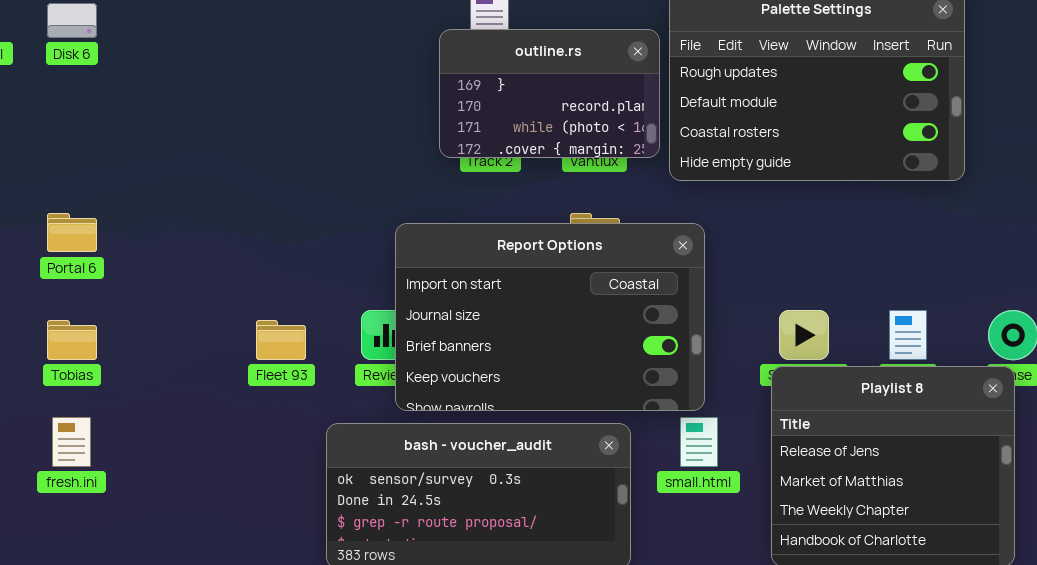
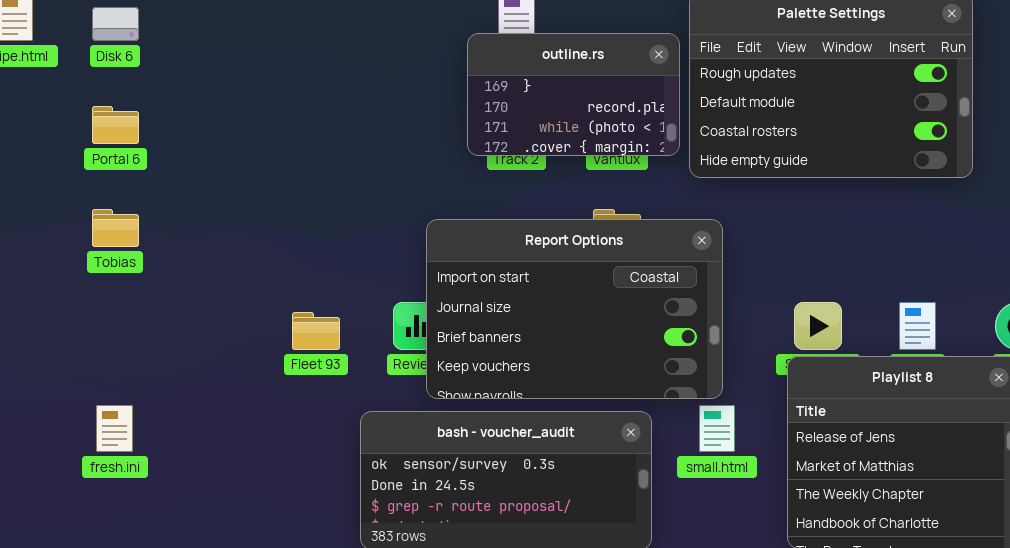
Portal 6: [47,213,97,252] -> [92,106,139,144], moved
Tobias: [47,320,97,360] -> [92,209,139,247], moved

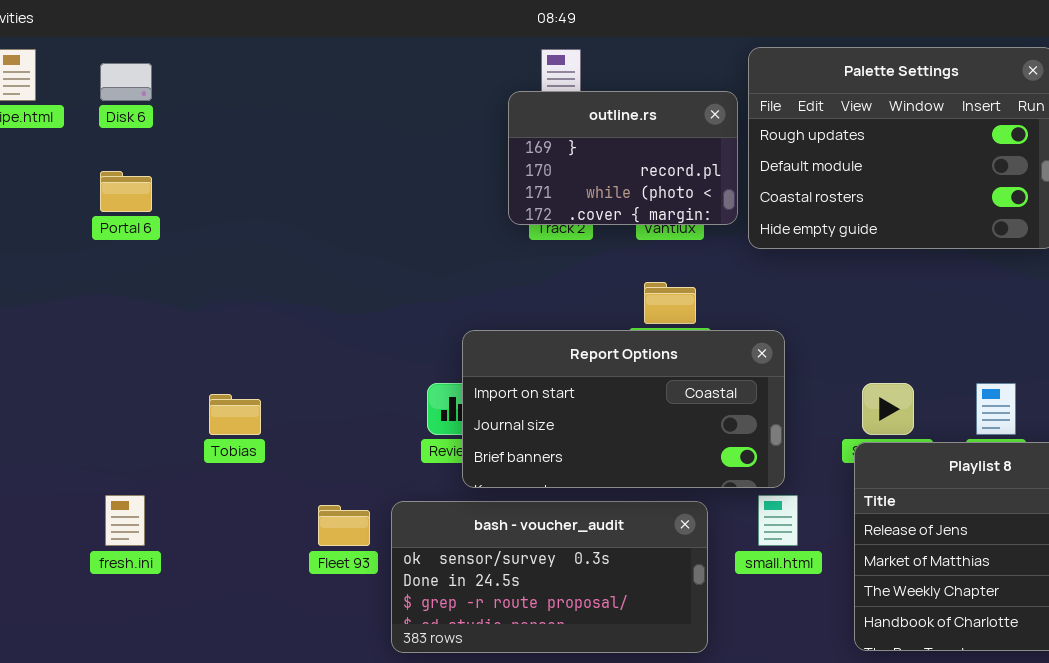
Tobias: [92,209,139,247] -> [209,394,261,435], moved
Report Options: [426,219,723,399] -> [462,330,785,488], resized
Fleet 93: [292,312,340,350] -> [318,505,370,546], moved

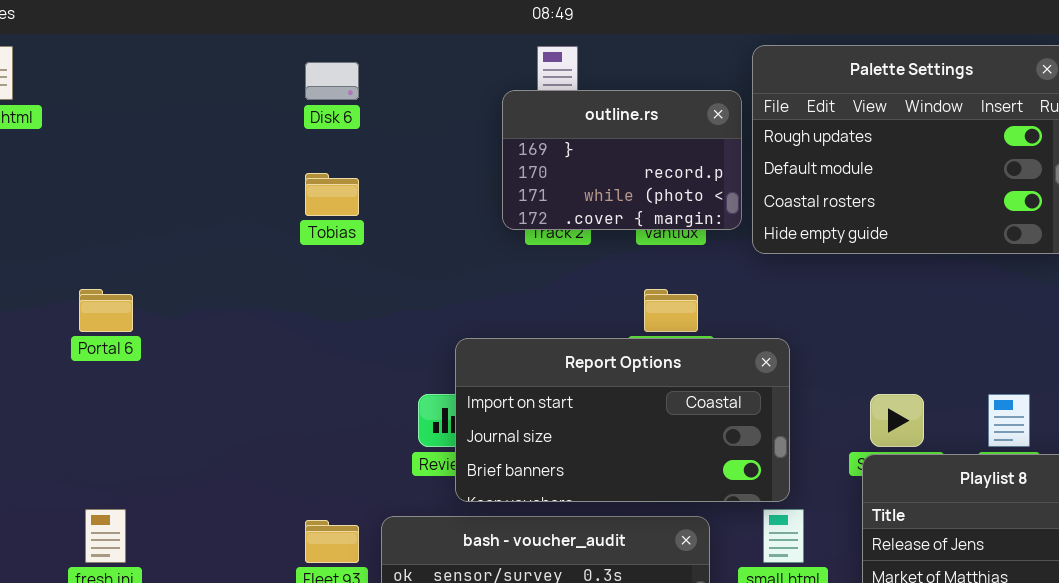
Disk 6: [100,63,152,101] -> [305,62,359,100], moved
Portal 6: [100,171,152,212] -> [79,289,133,332], moved
Tobias: [209,394,261,435] -> [305,173,359,216], moved

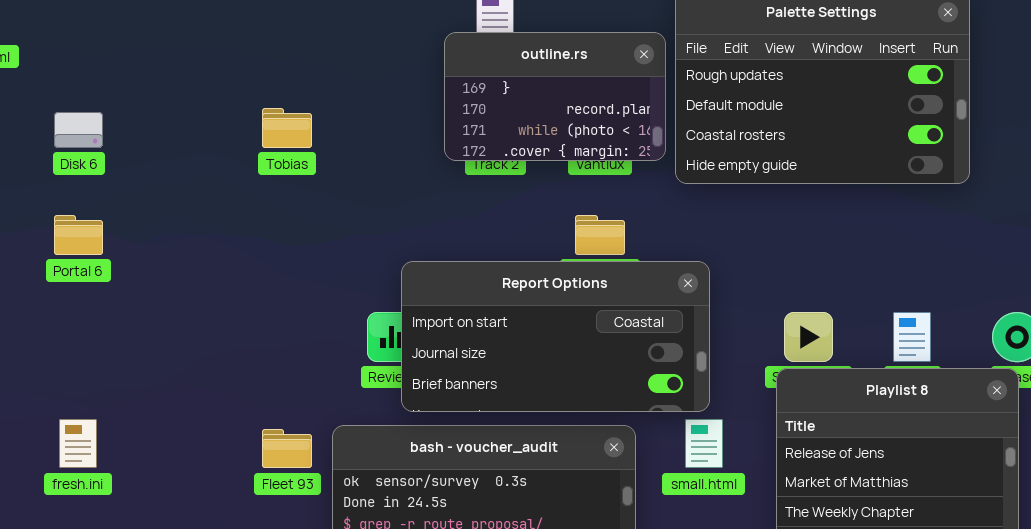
Disk 6: [305,62,359,100] -> [54,112,103,148], moved

